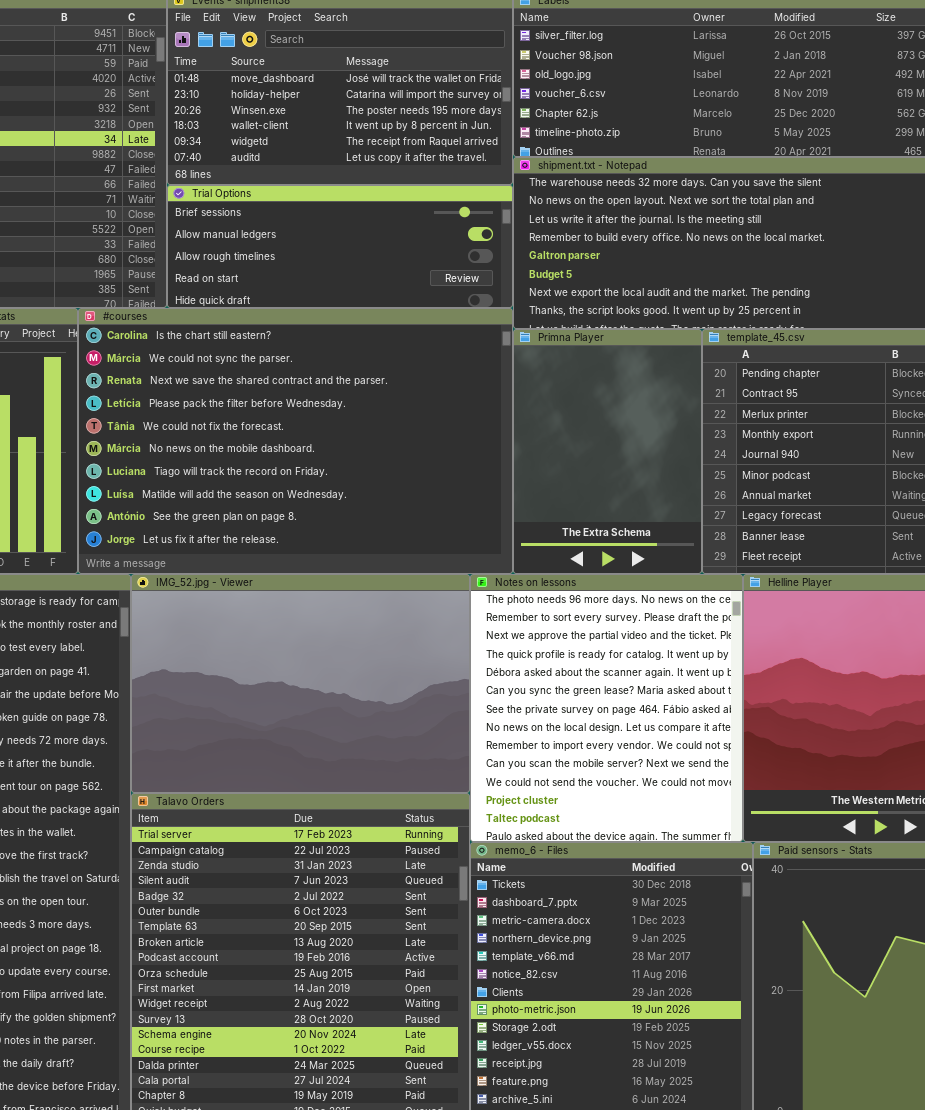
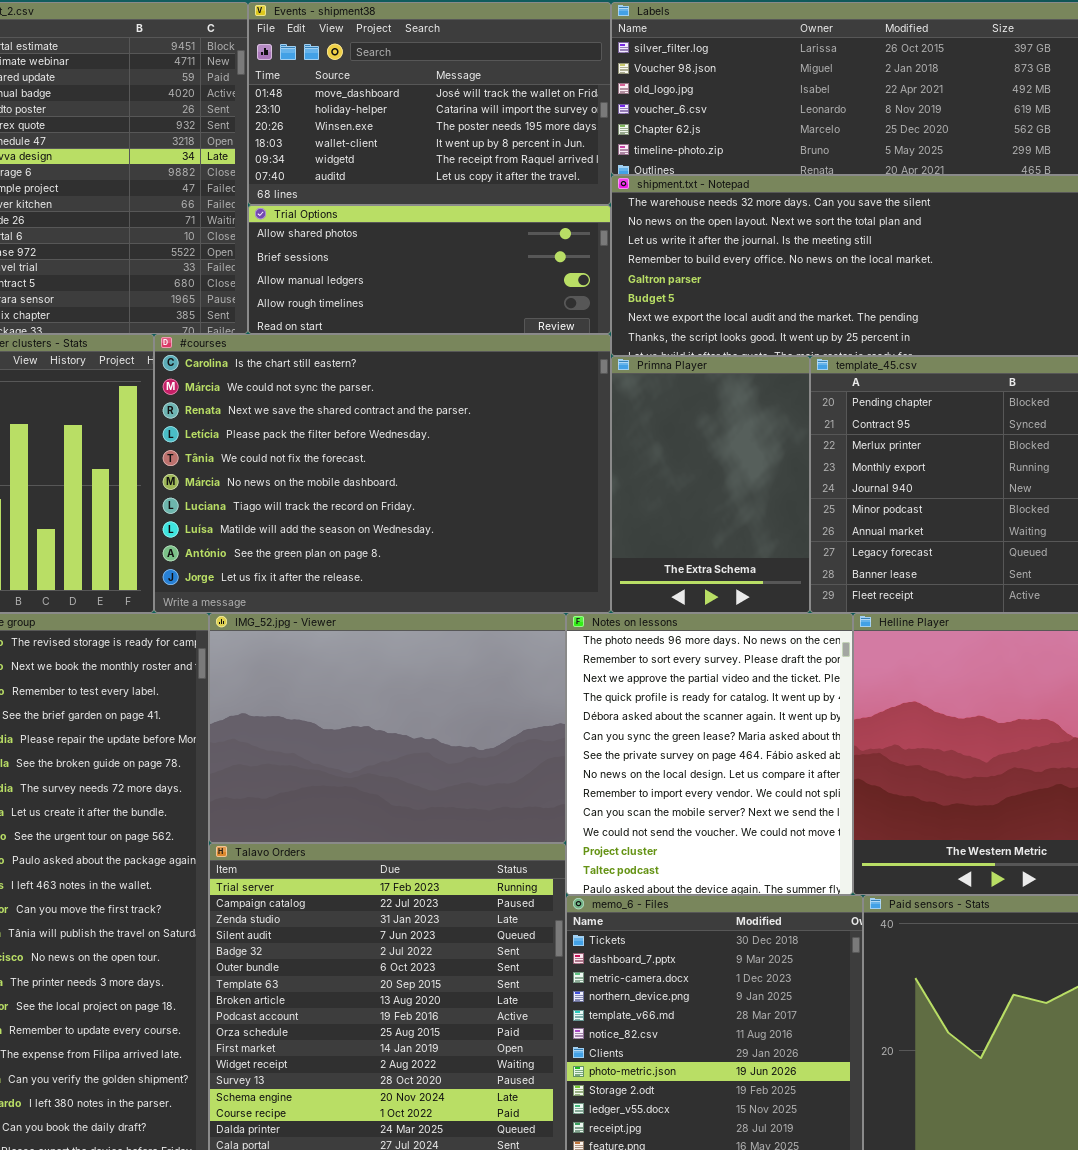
Trial Options: [167,185,513,308] -> [248,205,611,334], scrolled up 1 row

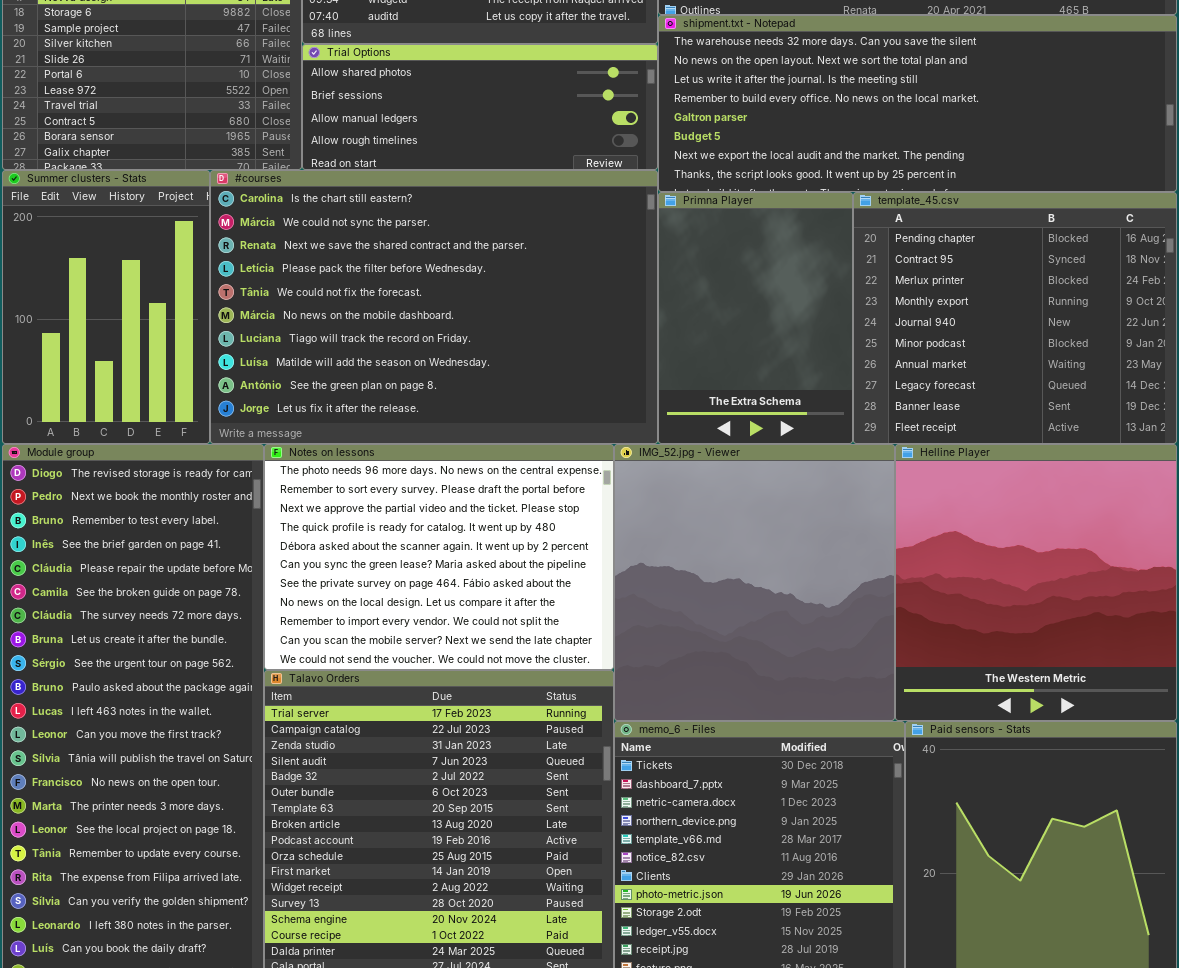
IMG_52.jpg - Viewer: [209,613,566,843] -> [614,444,895,721], moved, resized
Notes on lessons: [566,613,853,895] -> [264,444,614,670], moved, resized

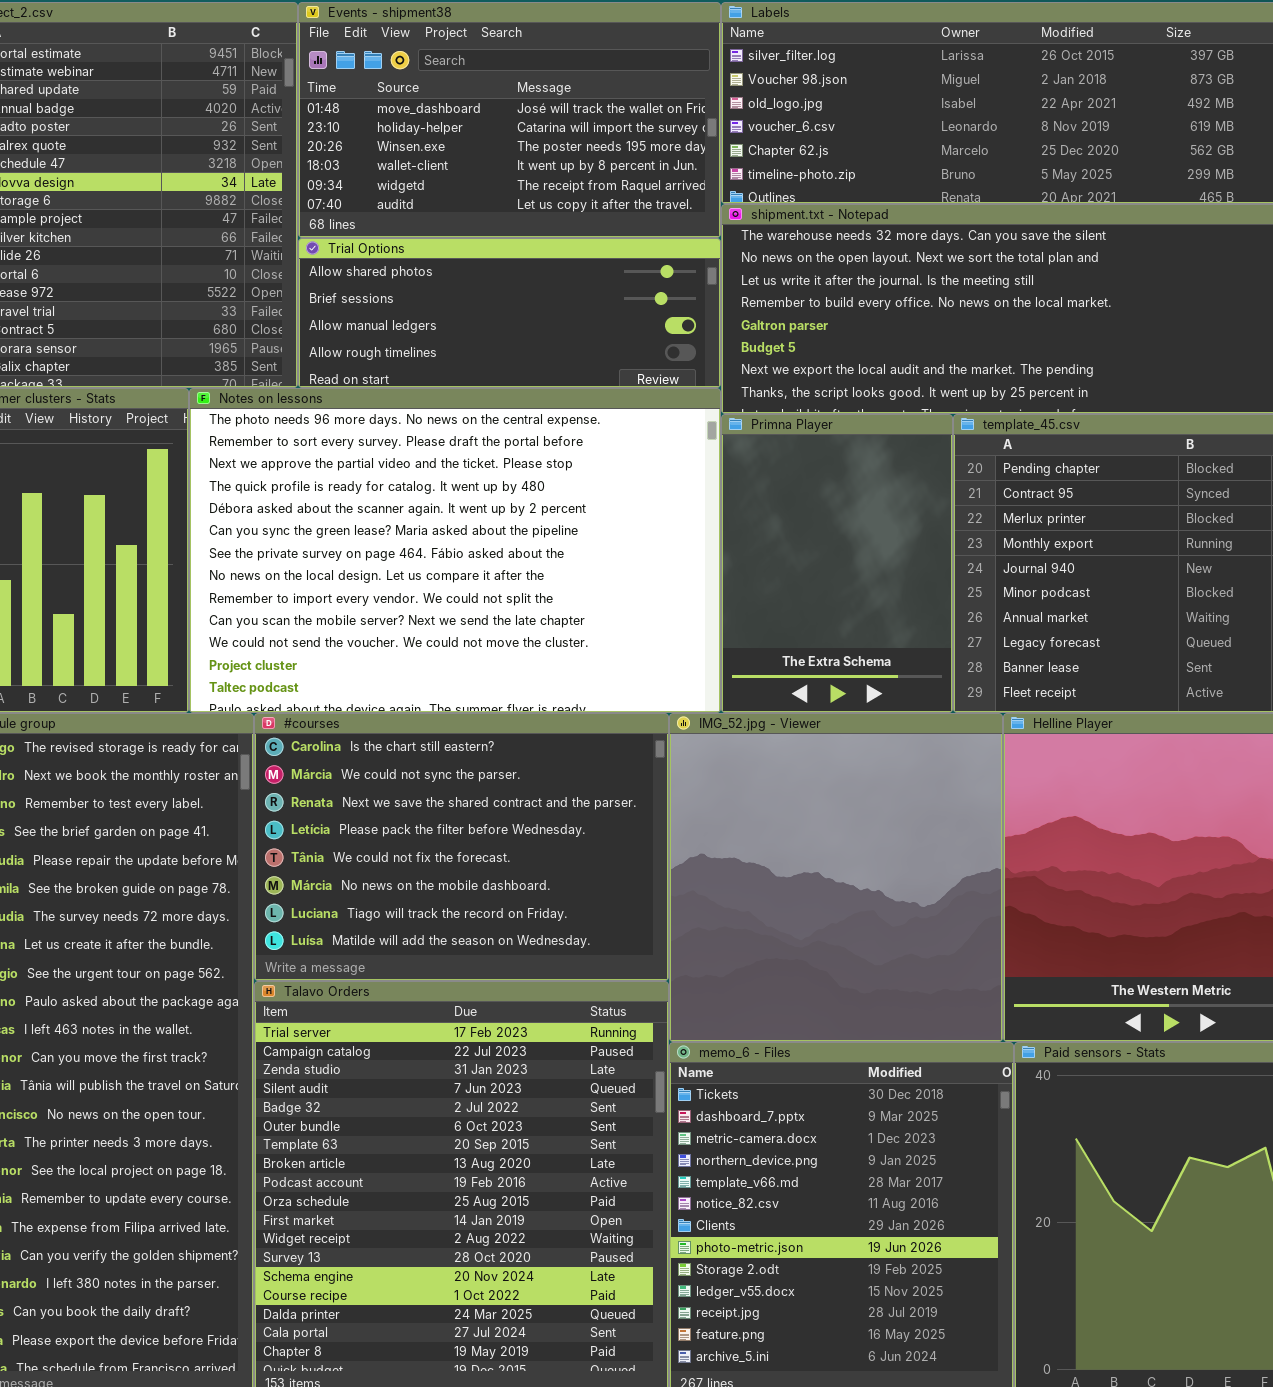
#courses: [210,170,658,444] -> [254,713,669,981], moved, resized
Notes on lessons: [264,444,614,670] -> [189,388,721,713], moved, resized

